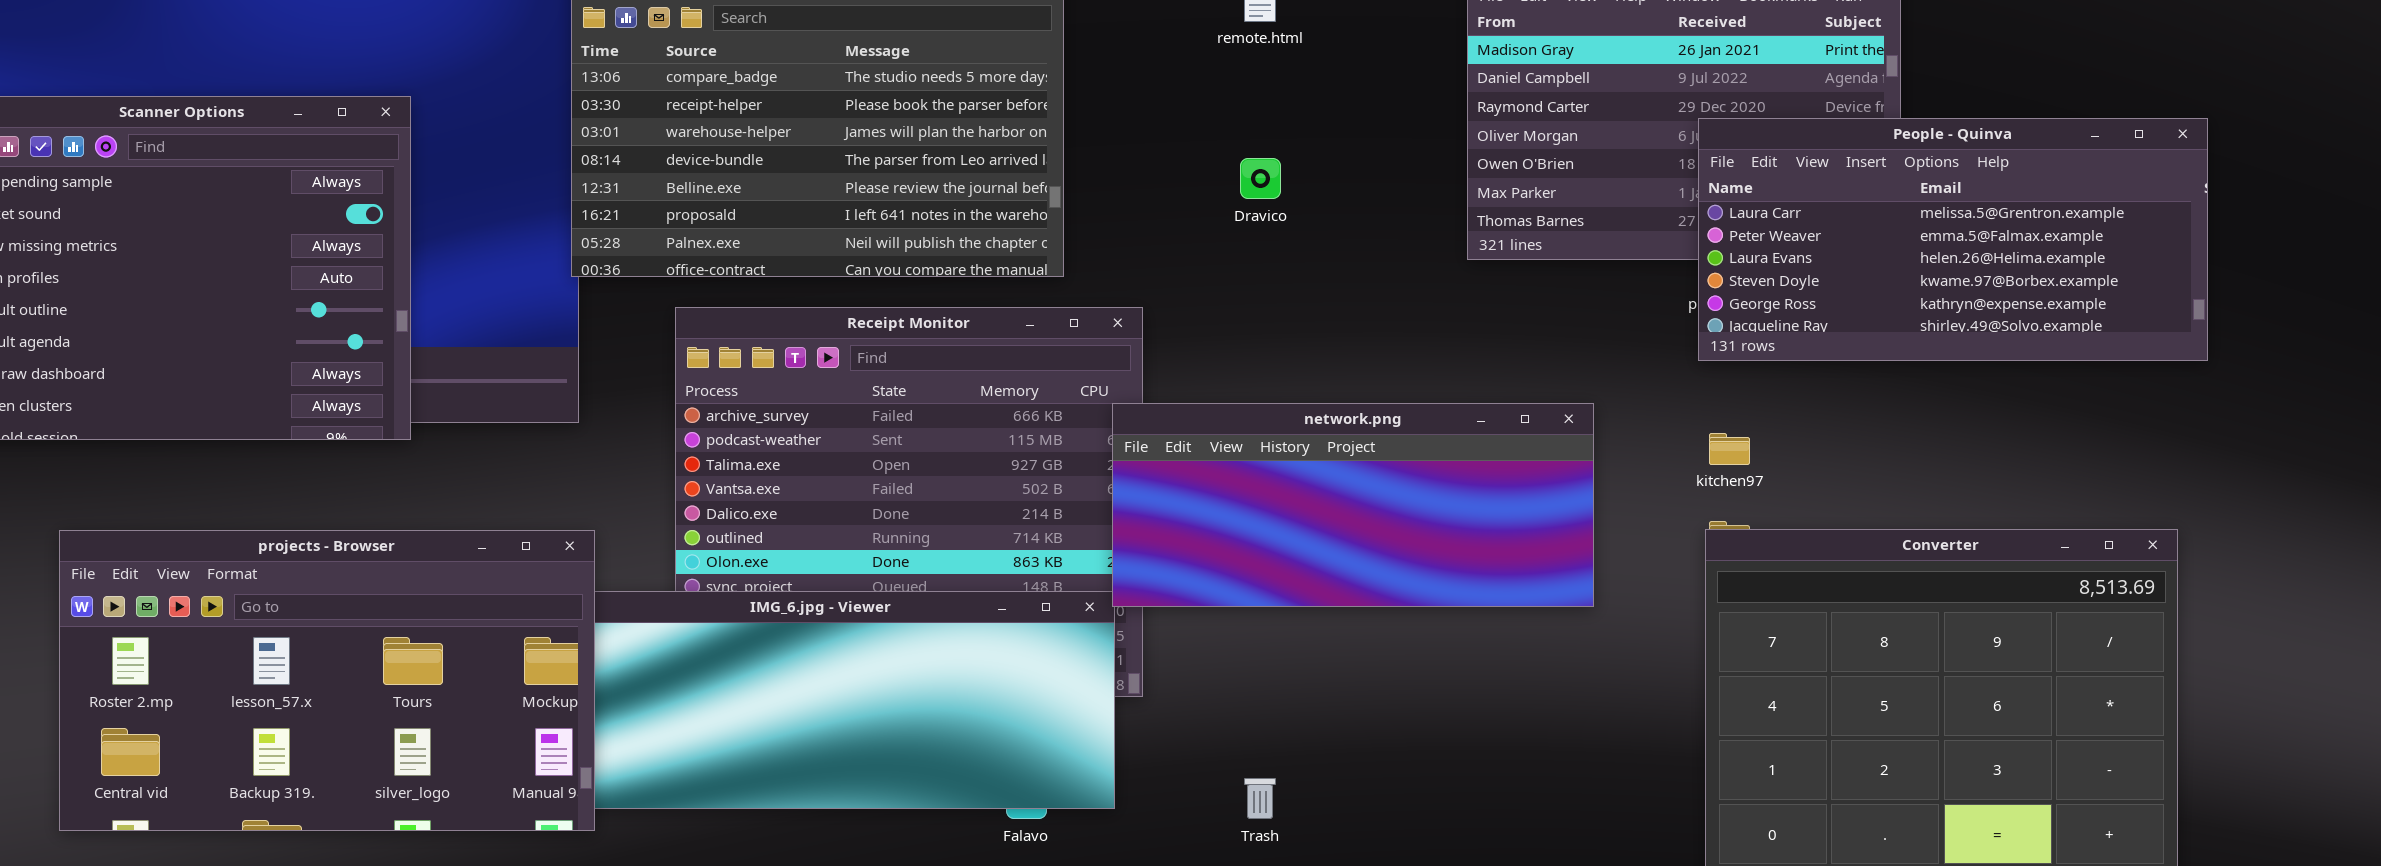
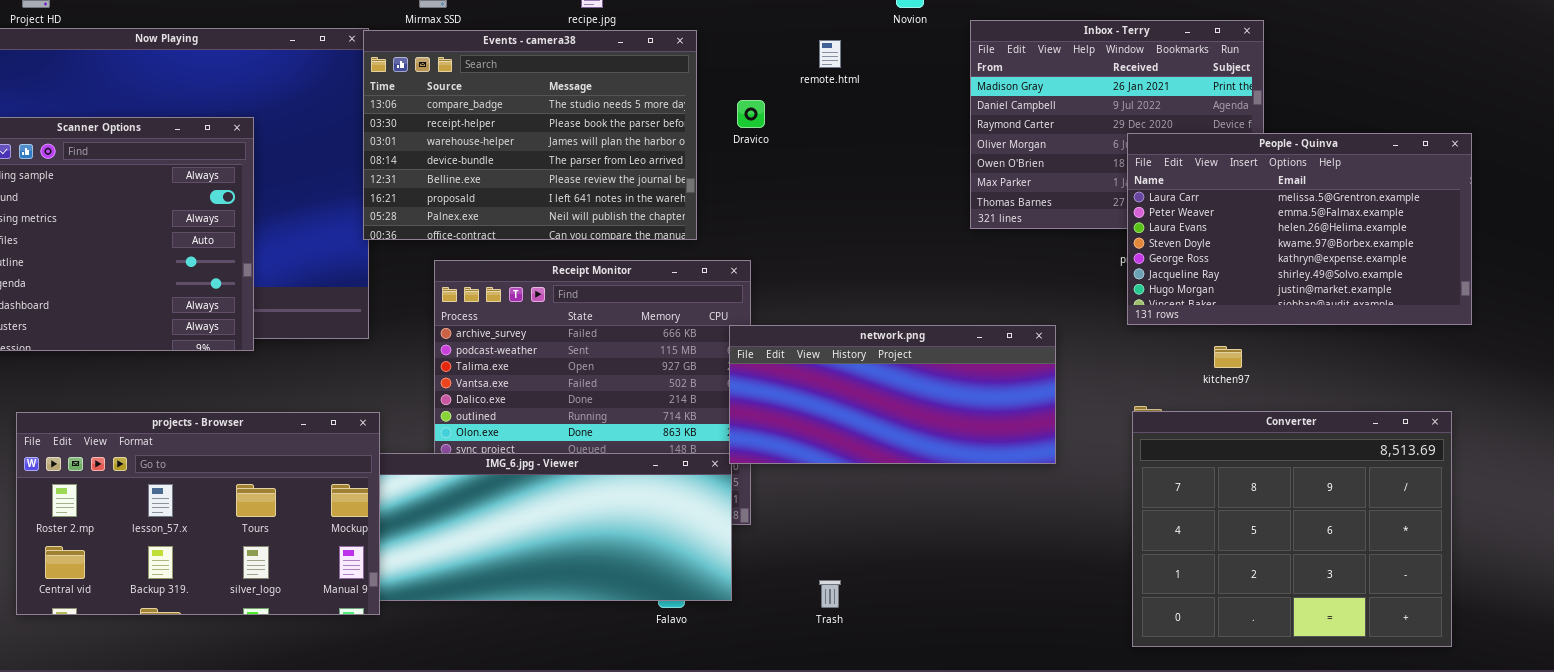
People - Quinva: [1698,118,2208,361] -> [1127,133,1472,325], resized
Dravico: [1240,158,1281,199] -> [737,100,765,128], moved
kitchen97: [1709,433,1750,465] -> [1214,346,1242,368], moved

